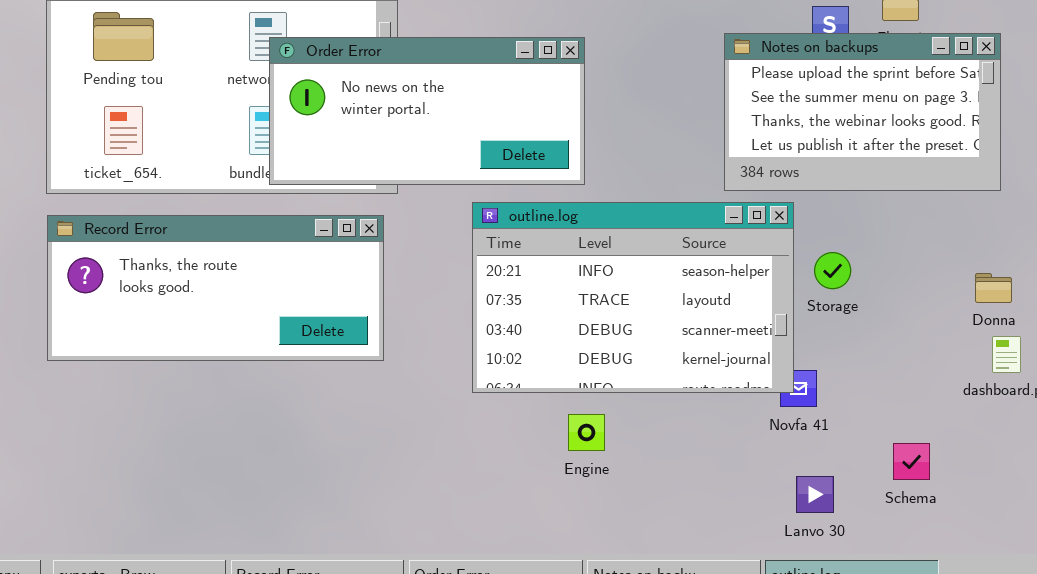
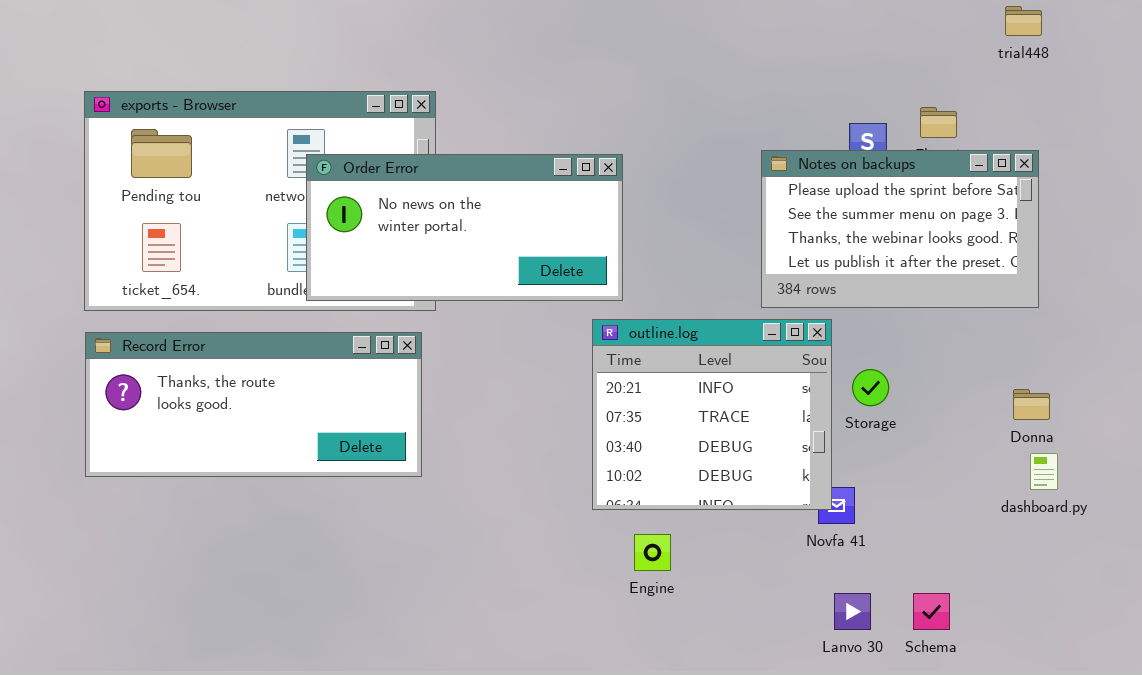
outline.log: [472,202,794,393] -> [592,319,832,510], resized
Engine: [568,414,605,451] -> [634,534,671,571], moved
Schema: [893,443,930,480] -> [913,593,950,630], moved

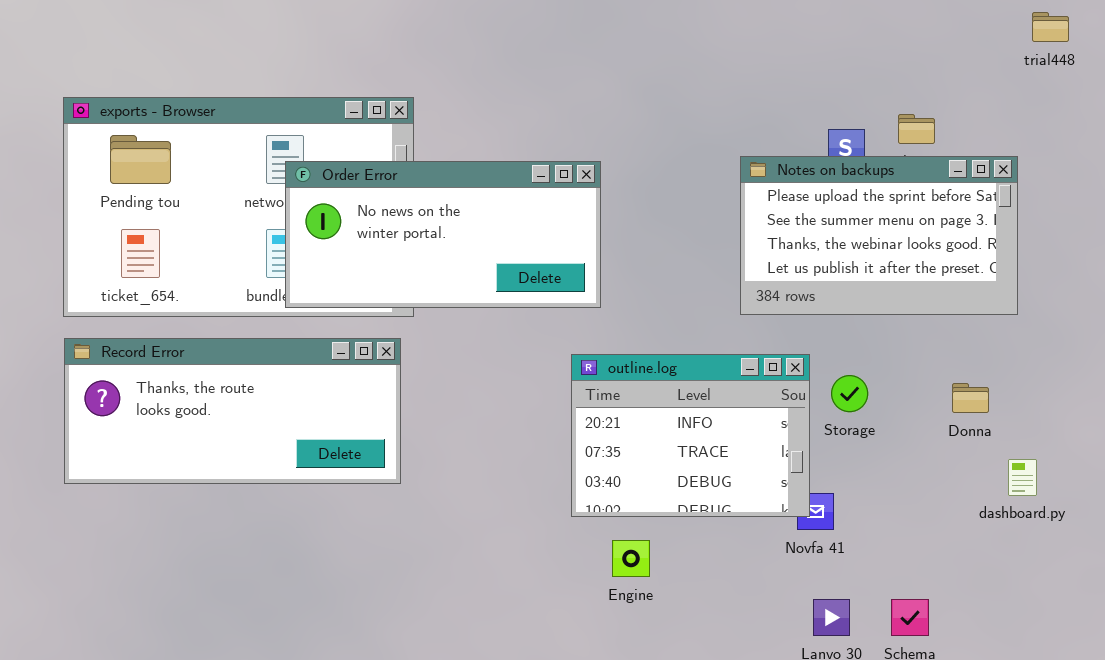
trial448: [1005,6,1042,36] -> [1032,12,1069,42], moved
outline.log: [592,319,832,510] -> [571,354,810,517], resized
Donna: [1013,389,1050,420] -> [952,383,989,413], moved

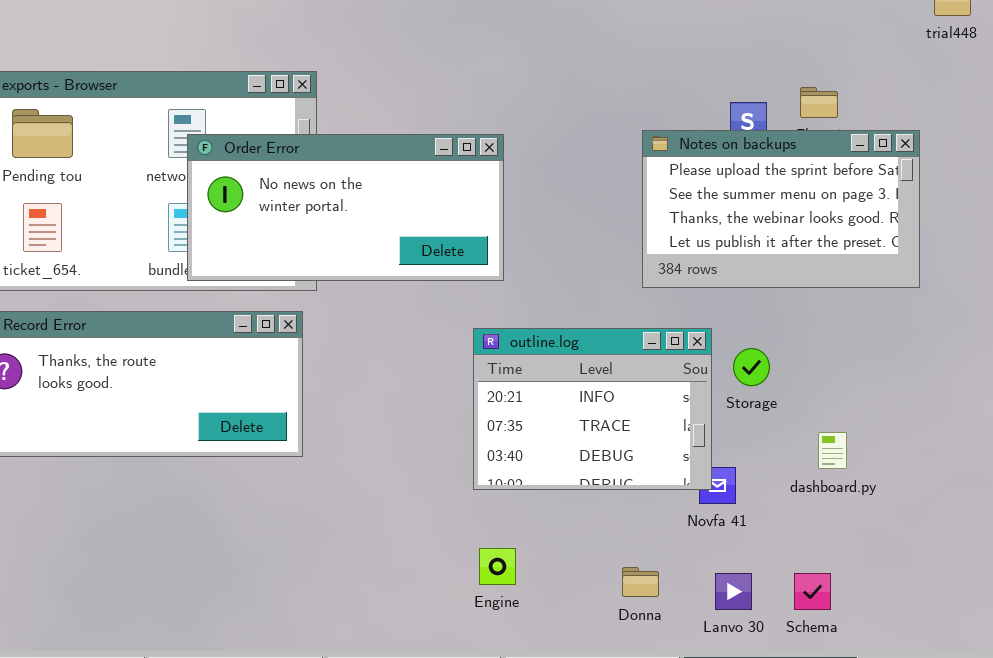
Donna: [952,383,989,413] -> [622,567,659,597], moved
dashboard.py: [1008,459,1037,496] -> [818,432,847,469], moved
Engine: [612,540,650,577] -> [479,548,516,585], moved

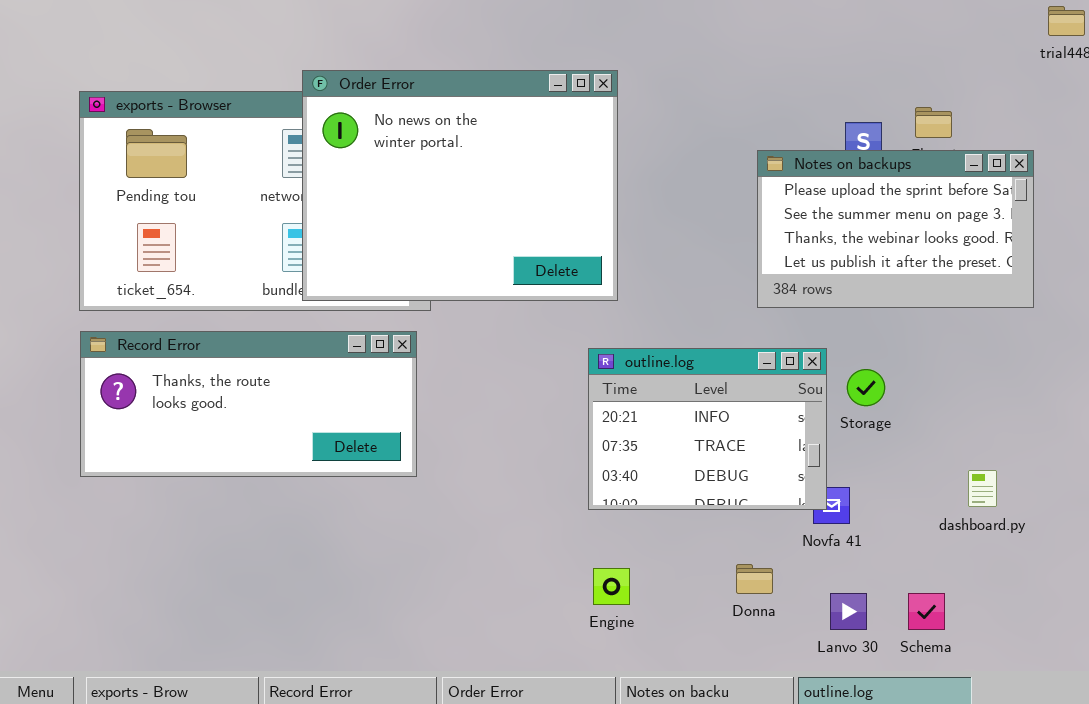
Order Error: [187,134,504,281] -> [302,70,618,301], resized
dashboard.py: [818,432,847,469] -> [968,470,997,507], moved
Donna: [622,567,659,597] -> [736,564,773,594], moved

